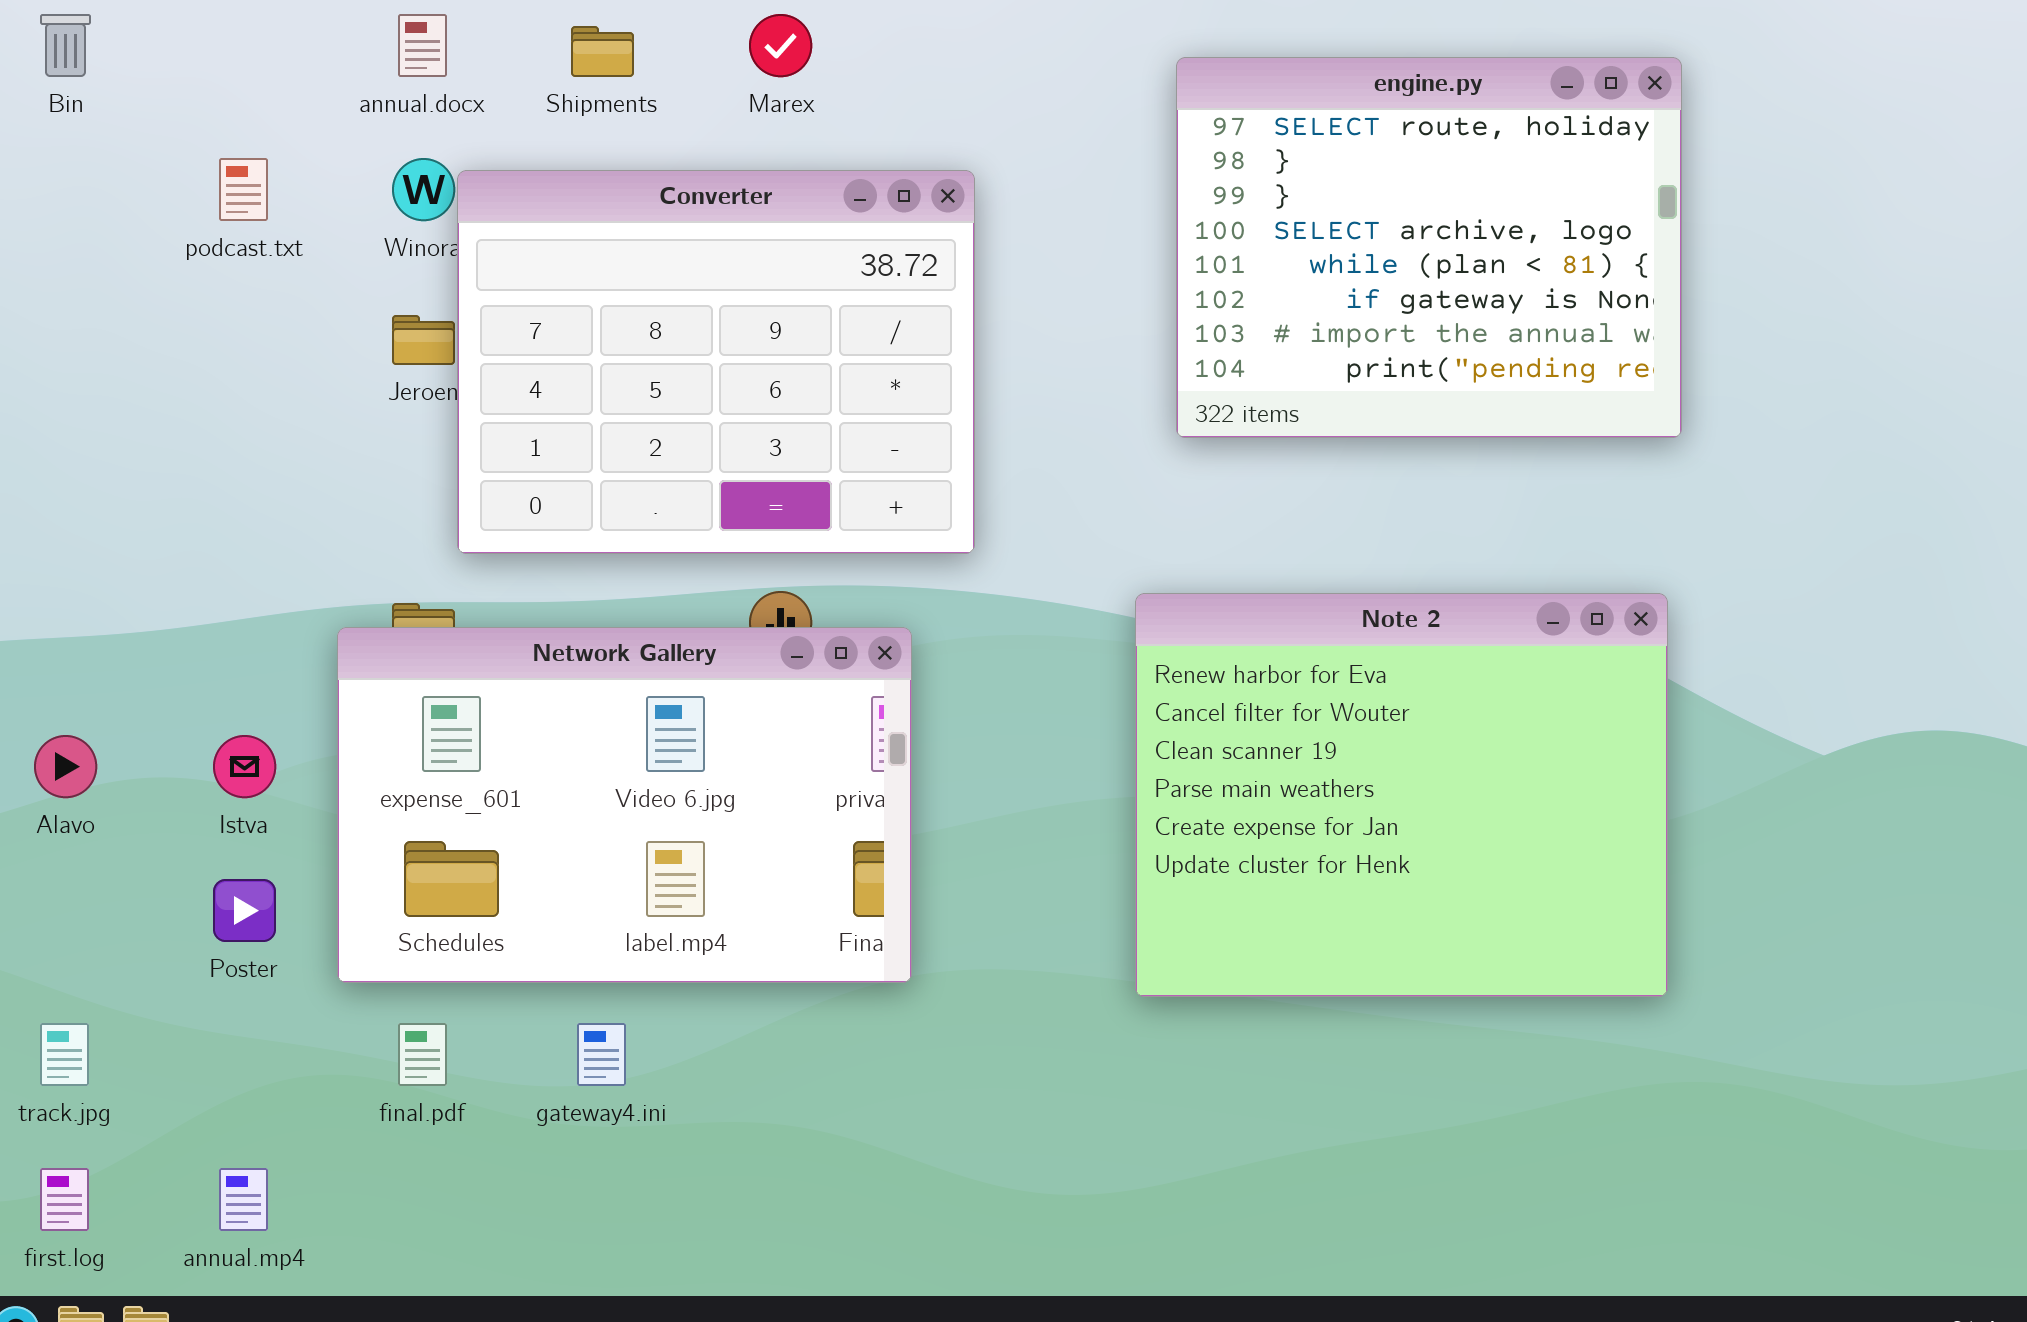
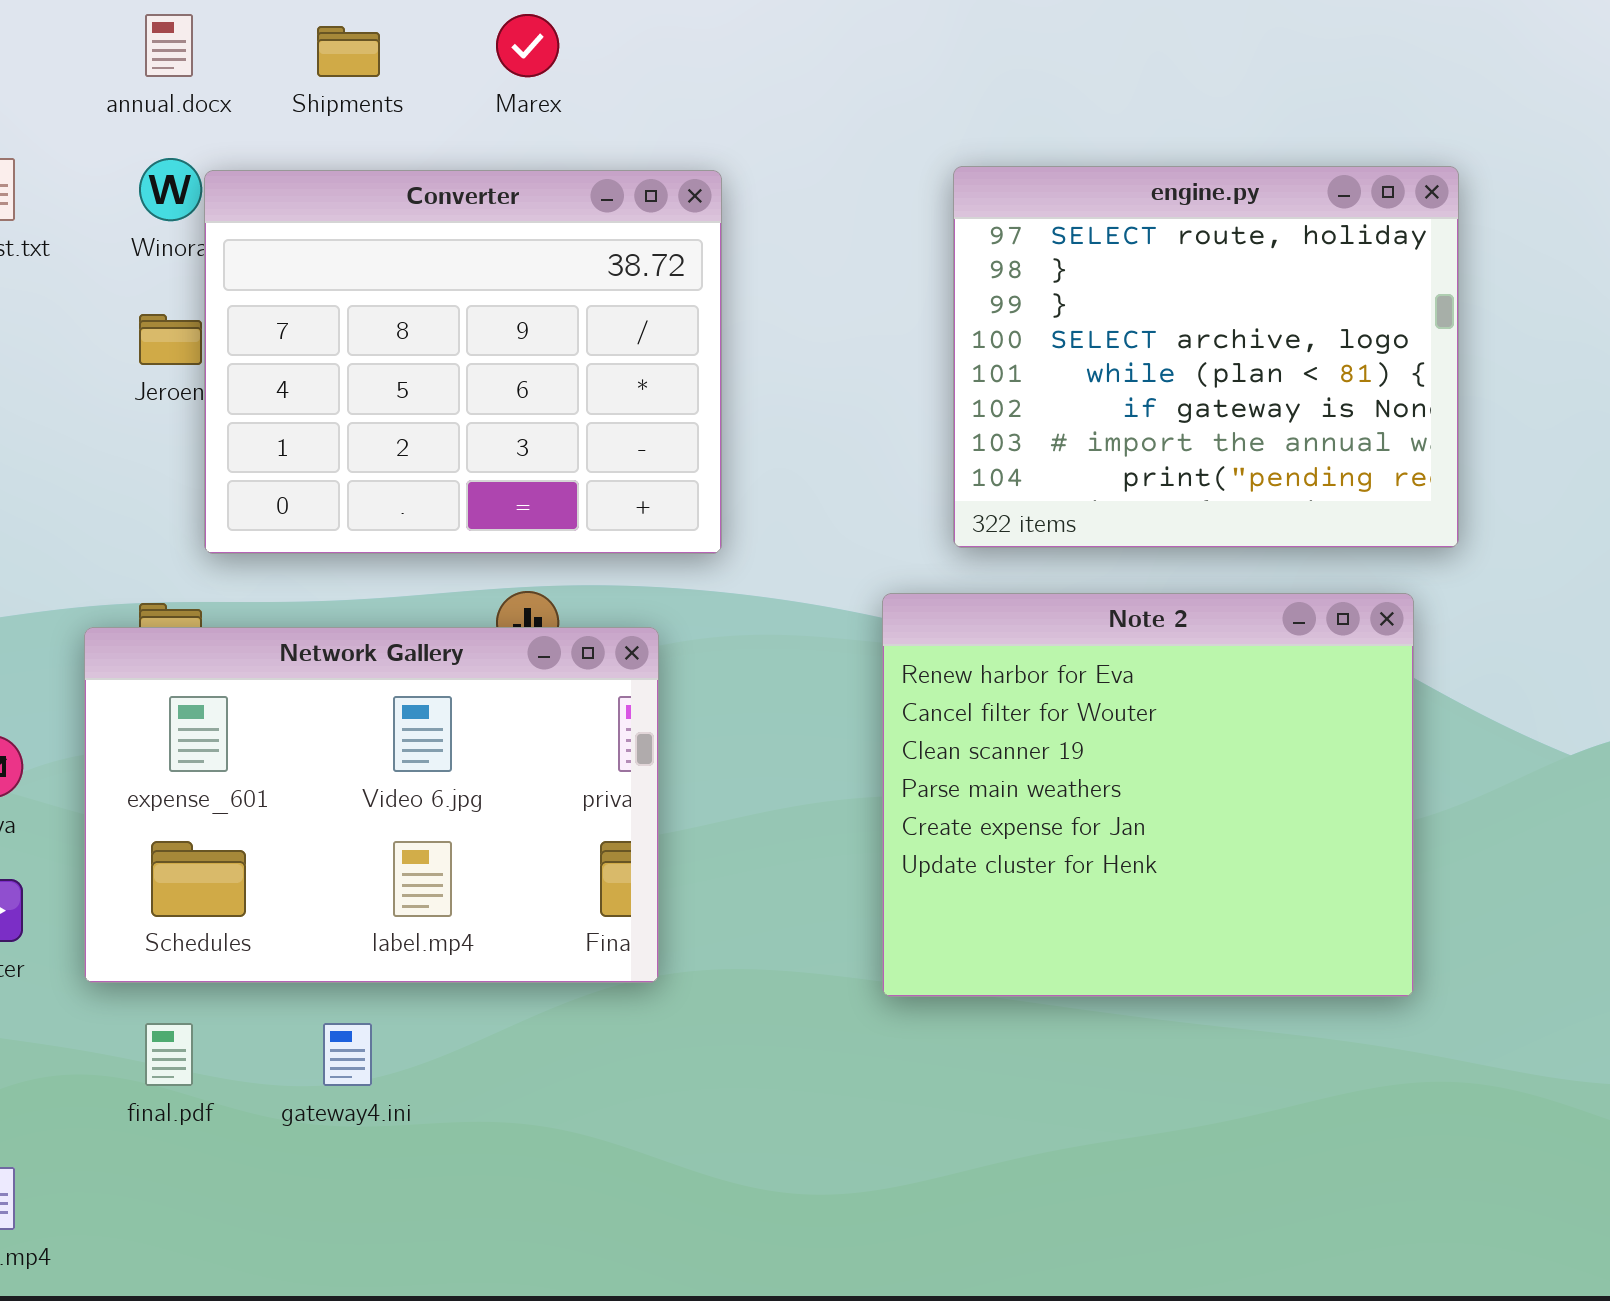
engine.py: [1176,57,1682,438] -> [953,166,1459,548], moved

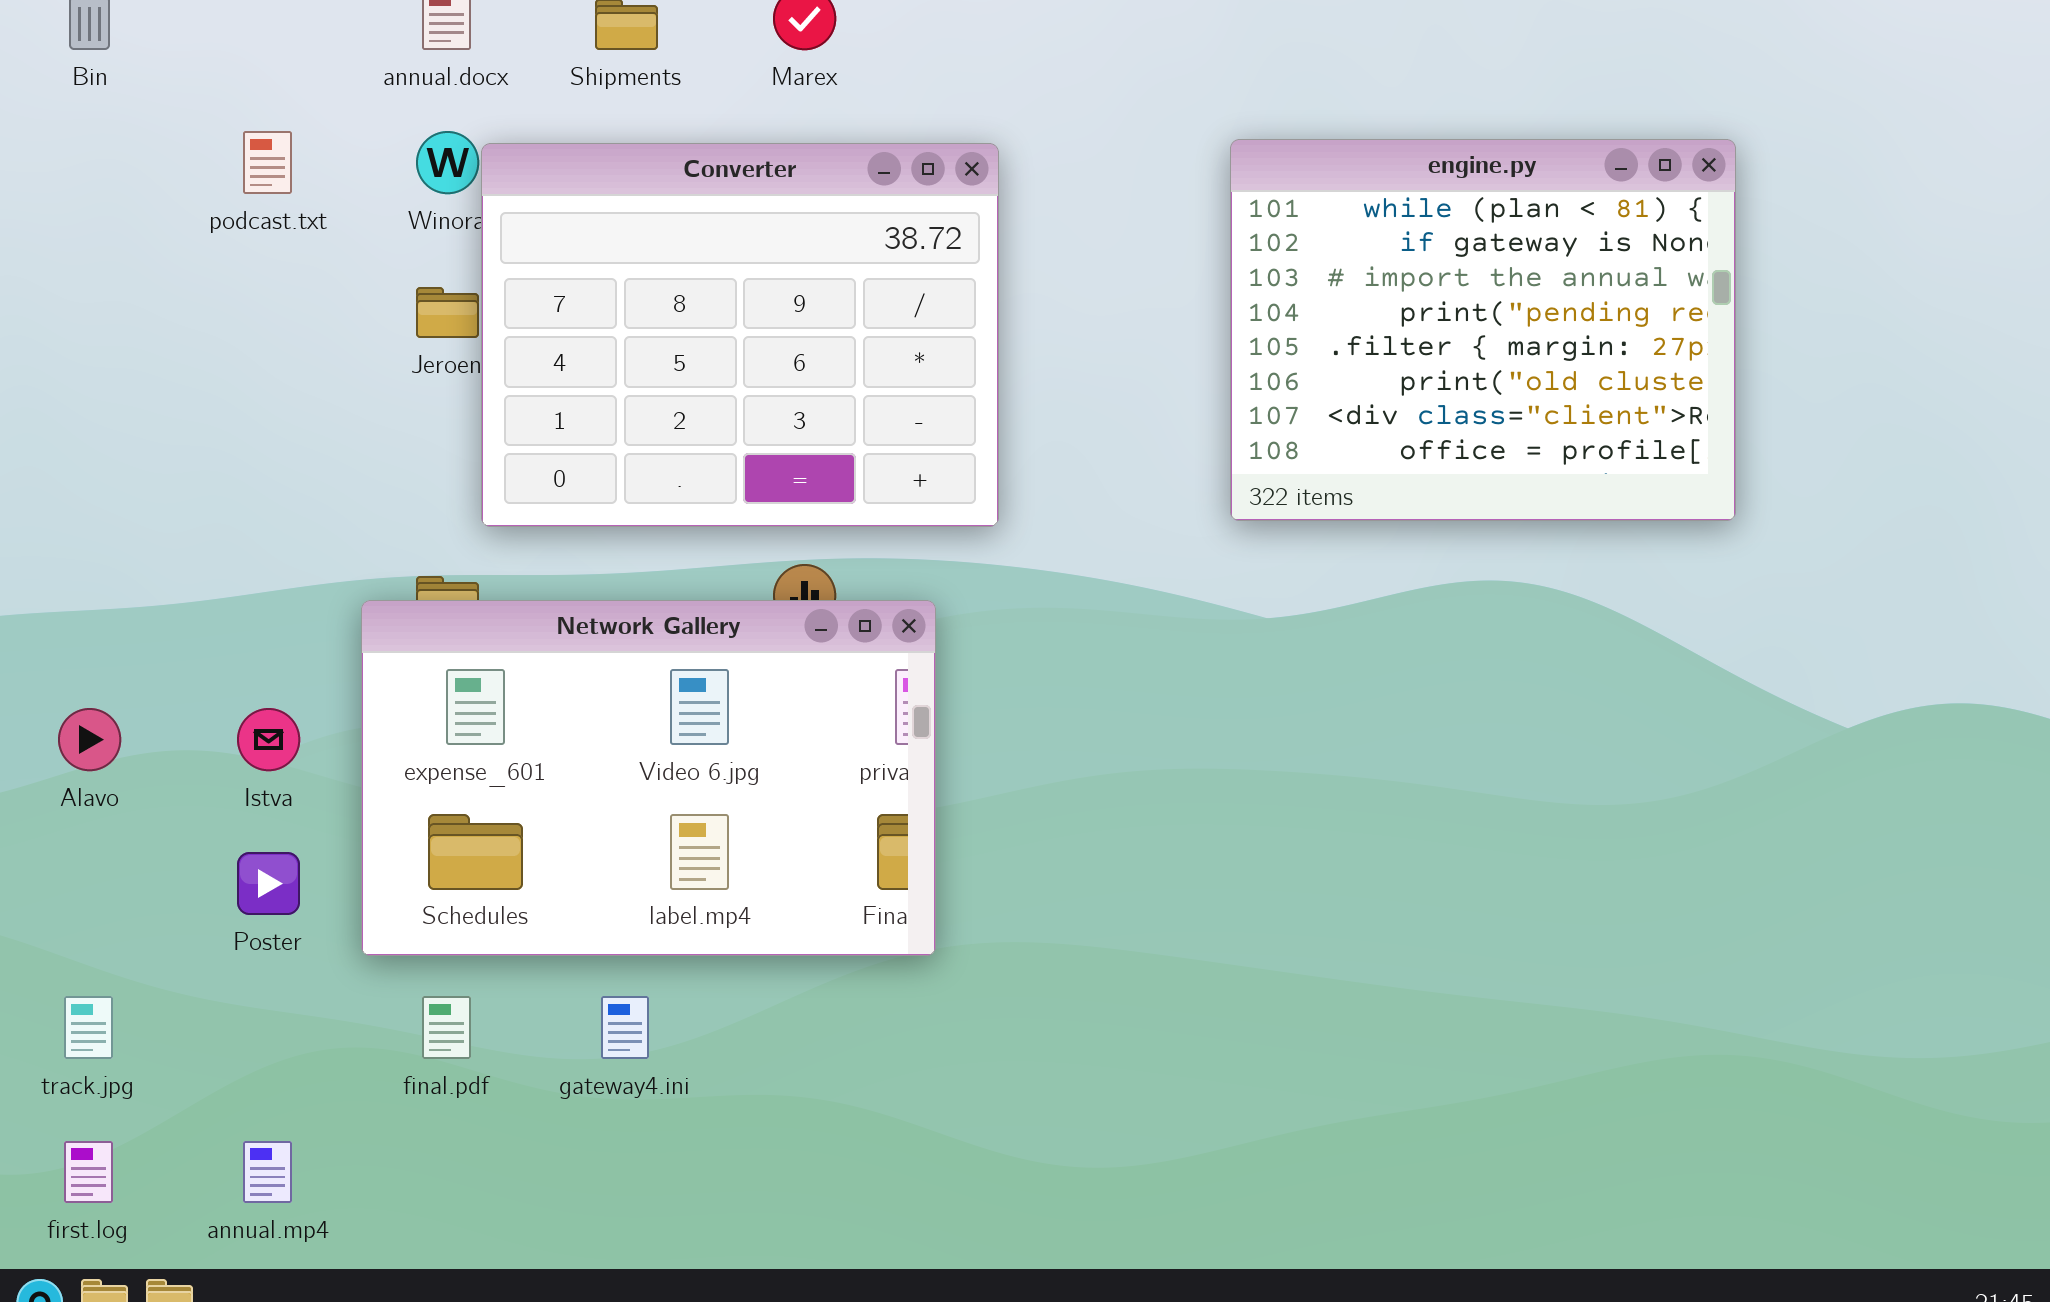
engine.py: [953,166,1459,548] -> [1230,139,1736,521], scrolled down 4 rows
Note 2: [882,593,1414,997] -> none, closed

